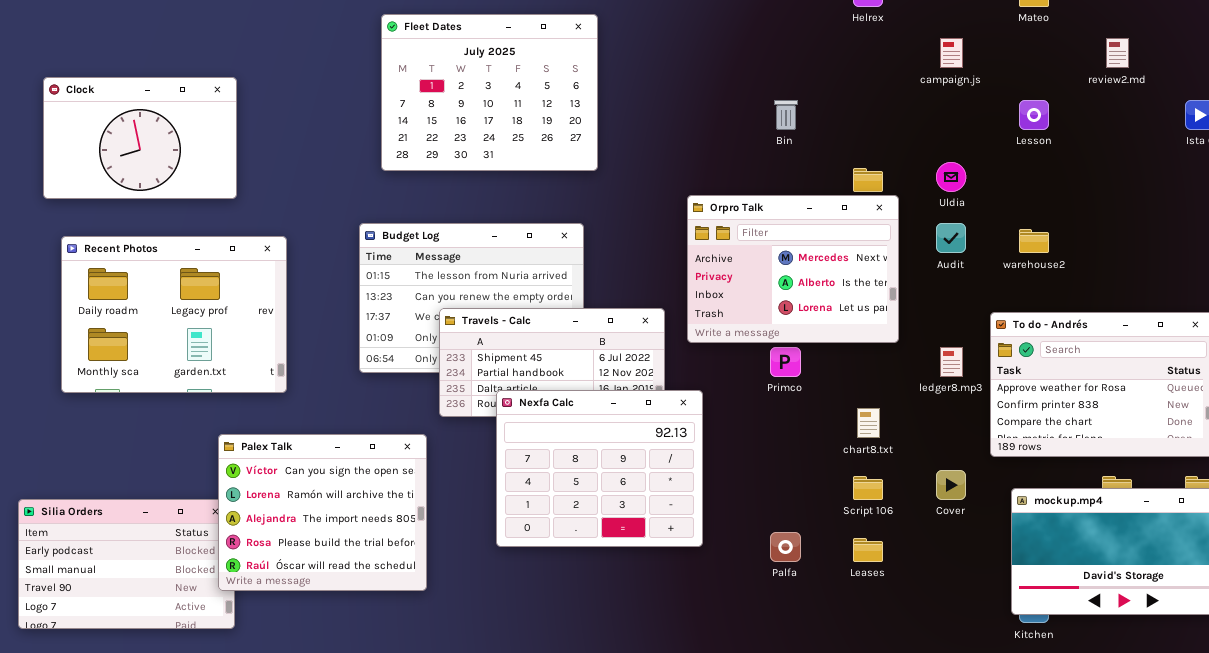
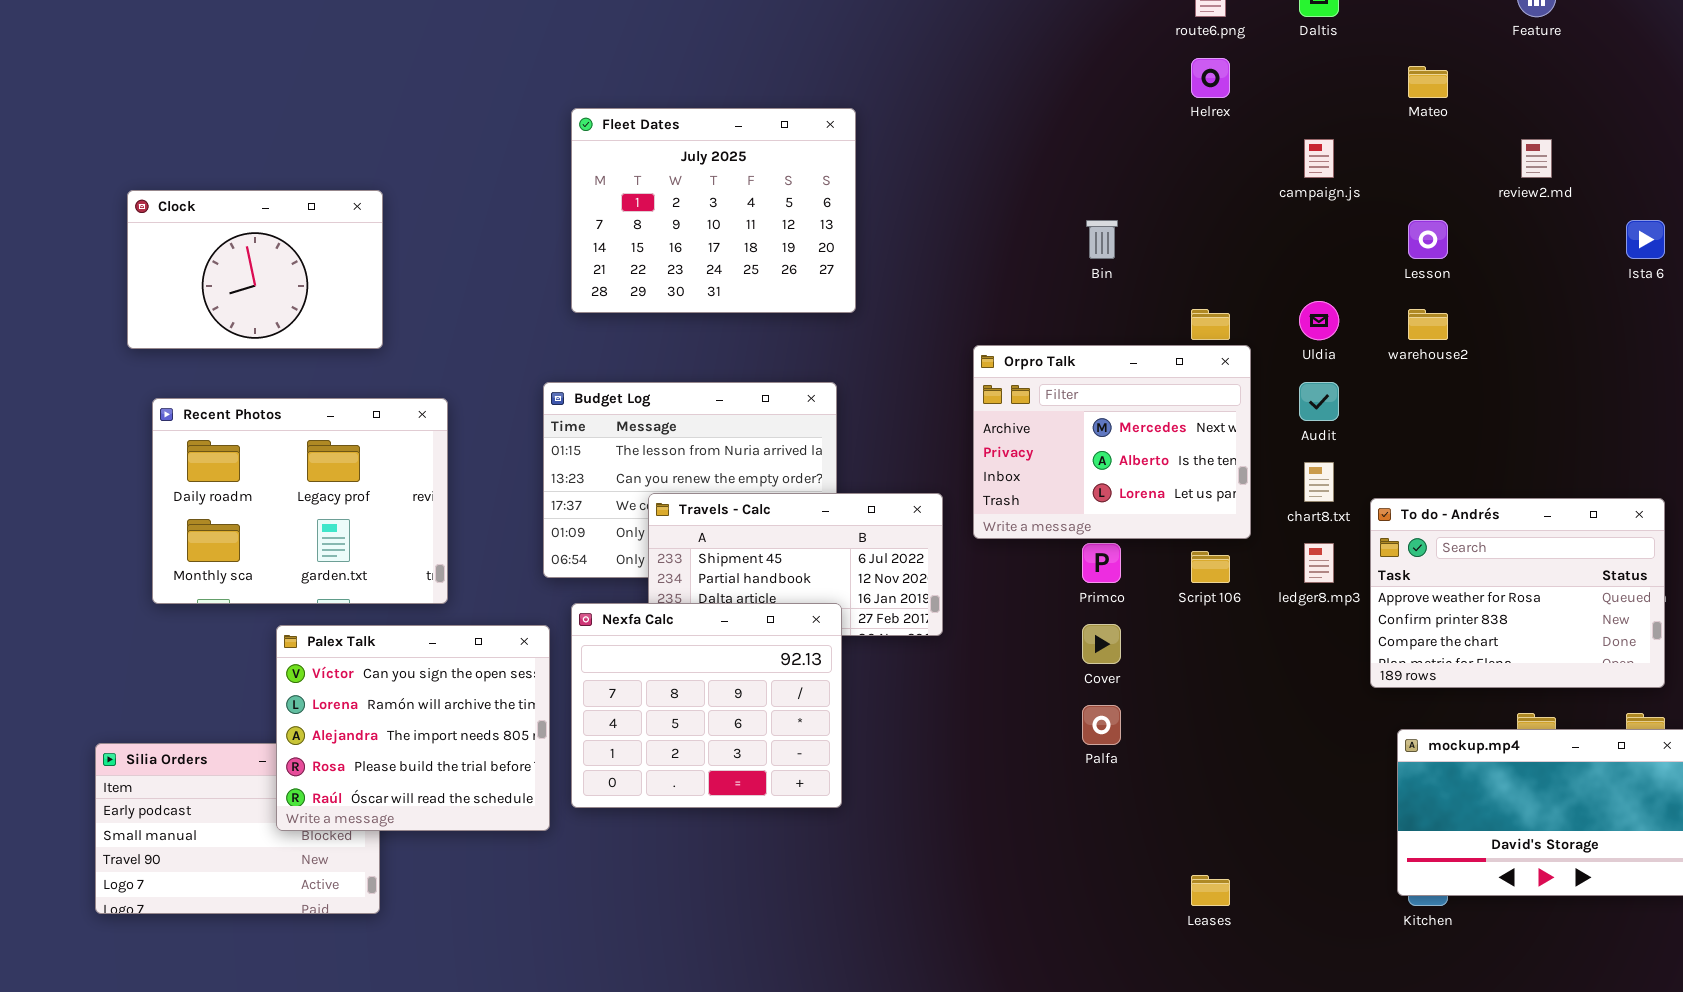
warehouse2: [1019,229,1049,253] -> [1408,309,1448,340], moved
Nexfa Calc: [496,390,703,547] -> [571,603,842,808], moved
chart8.txt: [857,408,880,438] -> [1304,462,1334,502], moved
Palex Talk: [218,434,427,591] -> [276,625,550,831], moved
Cover: [936,470,966,500] -> [1082,624,1121,664], moved
Script 106: [853,476,883,500] -> [1191,551,1230,583], moved
Palfa: [770,532,801,562] -> [1082,705,1121,745], moved
Leases: [853,538,883,562] -> [1191,875,1230,906], moved

